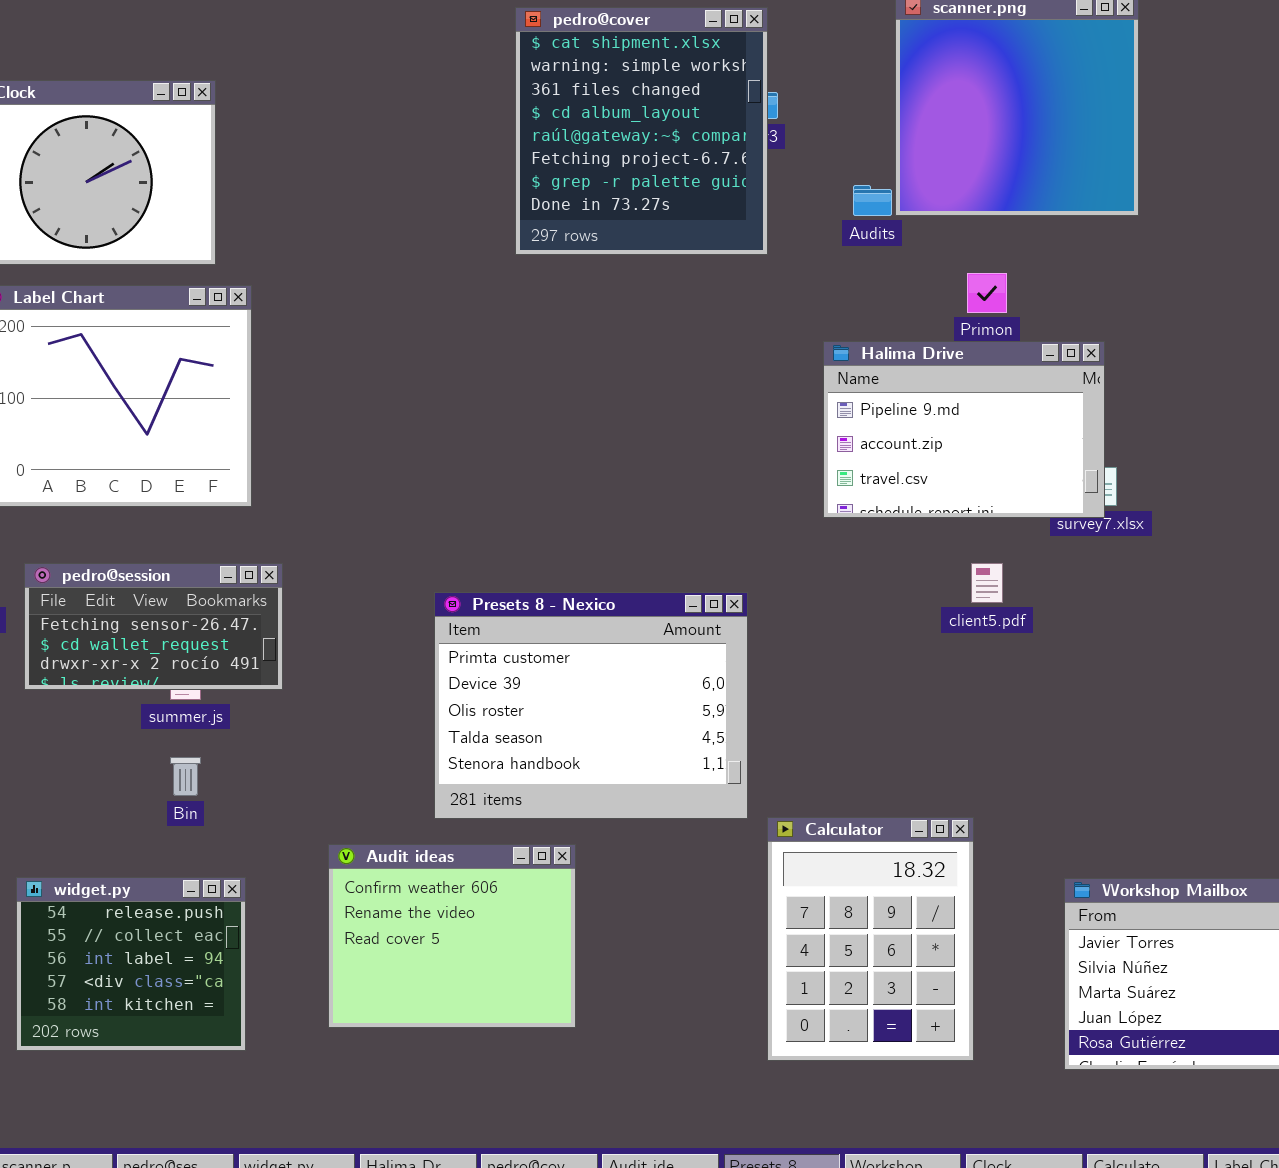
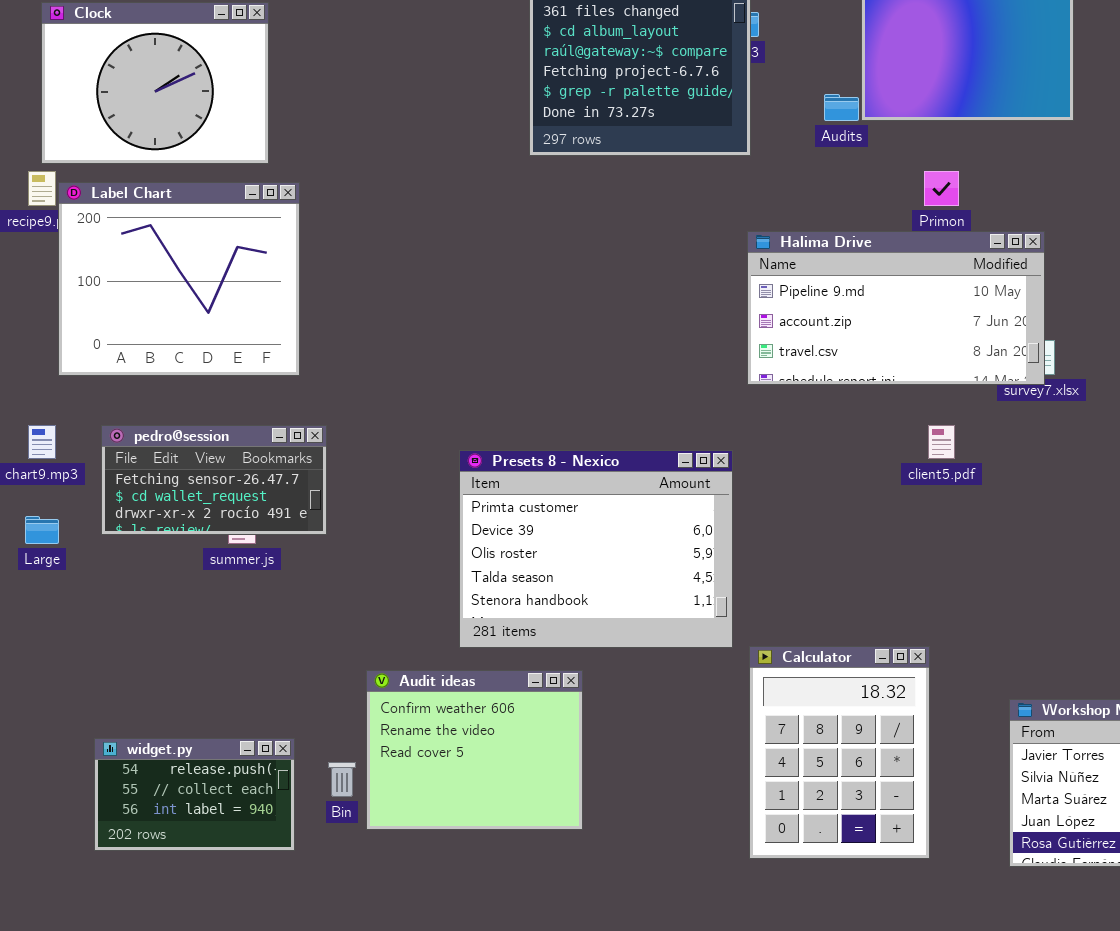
Halima Drive: [823,341,1105,518] -> [747,231,1045,385], resized
Bin: [170,757,201,796] -> [328,762,356,797], moved
widget.py: [16,877,246,1051] -> [94,738,295,851], resized

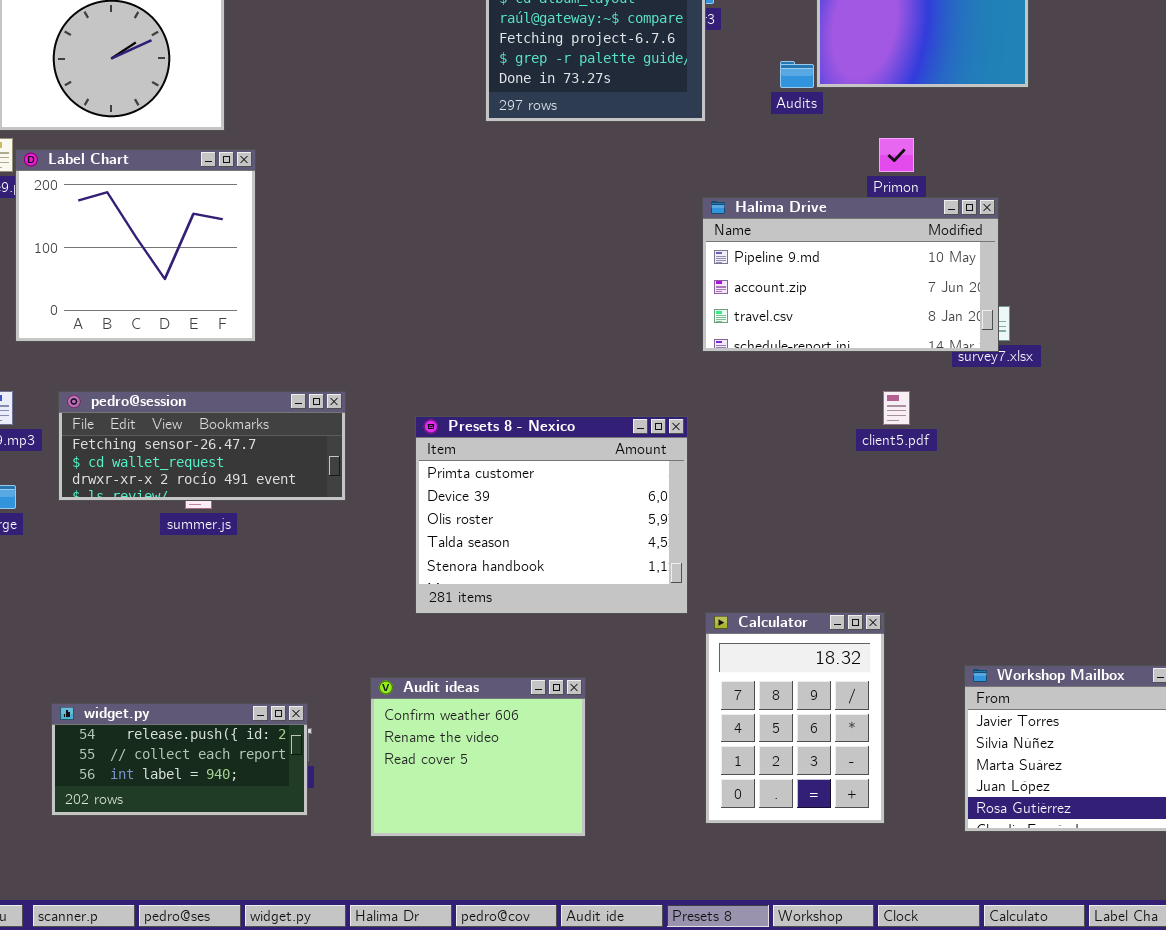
pedro@session: [101,425,327,535] -> [58,391,346,501], resized
Audit ideas: [366,670,583,830] -> [370,677,586,837], moved
widget.py: [94,738,295,851] -> [51,703,308,816], resized

